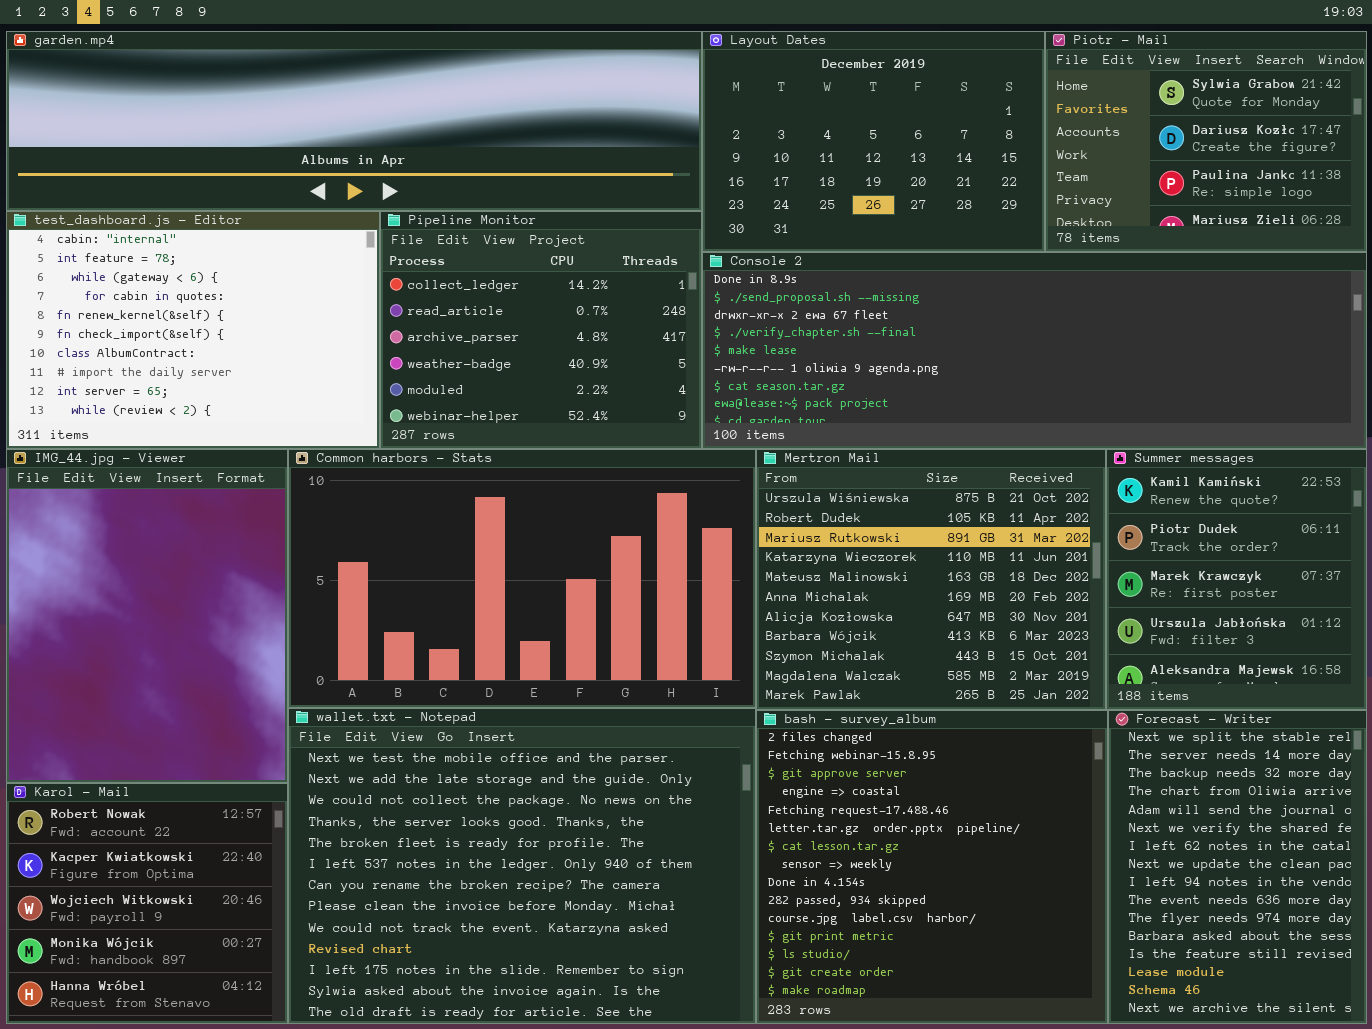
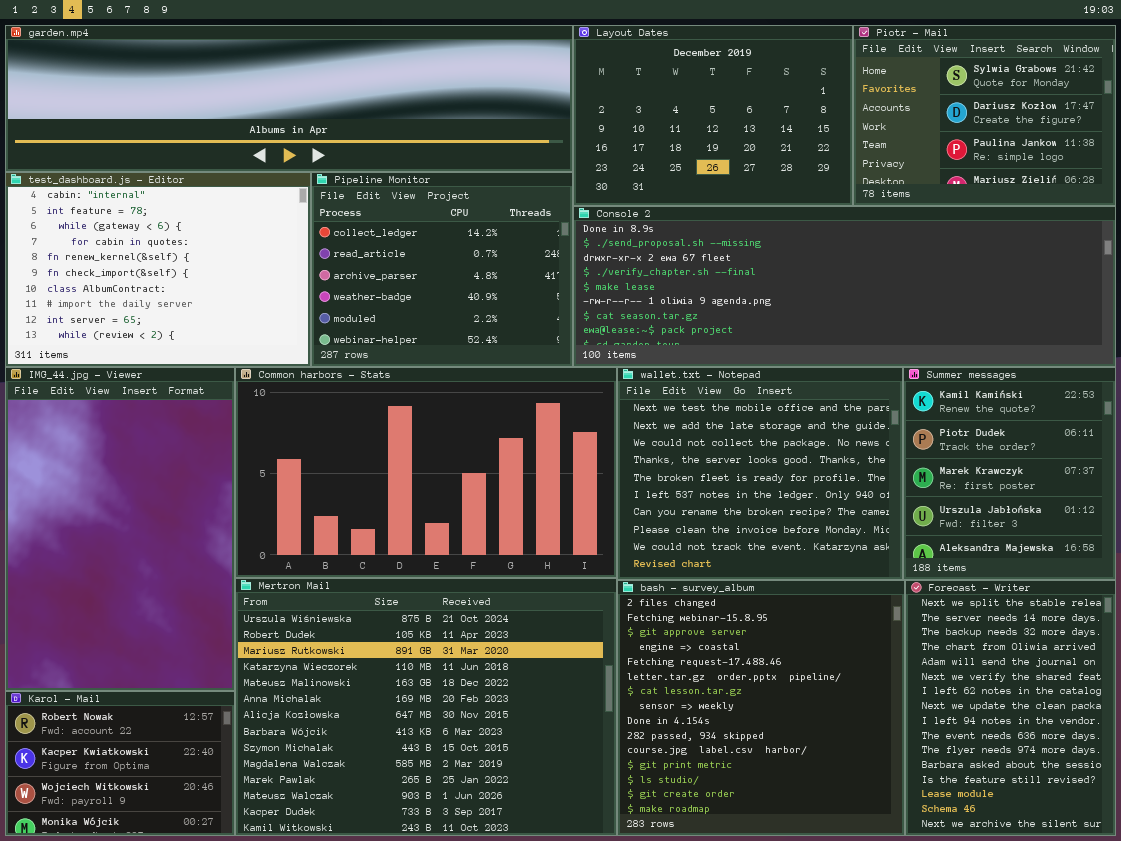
IMG_44.jpg - Viewer: [6,449,288,783] -> [5,367,235,691], resized
Mertron Mail: [756,449,1106,710] -> [235,578,617,836], moved, resized
wallet.txt - Notepad: [288,708,756,1024] -> [617,367,903,580], moved, resized
Karol - Mail: [6,783,288,1024] -> [5,691,235,836], resized

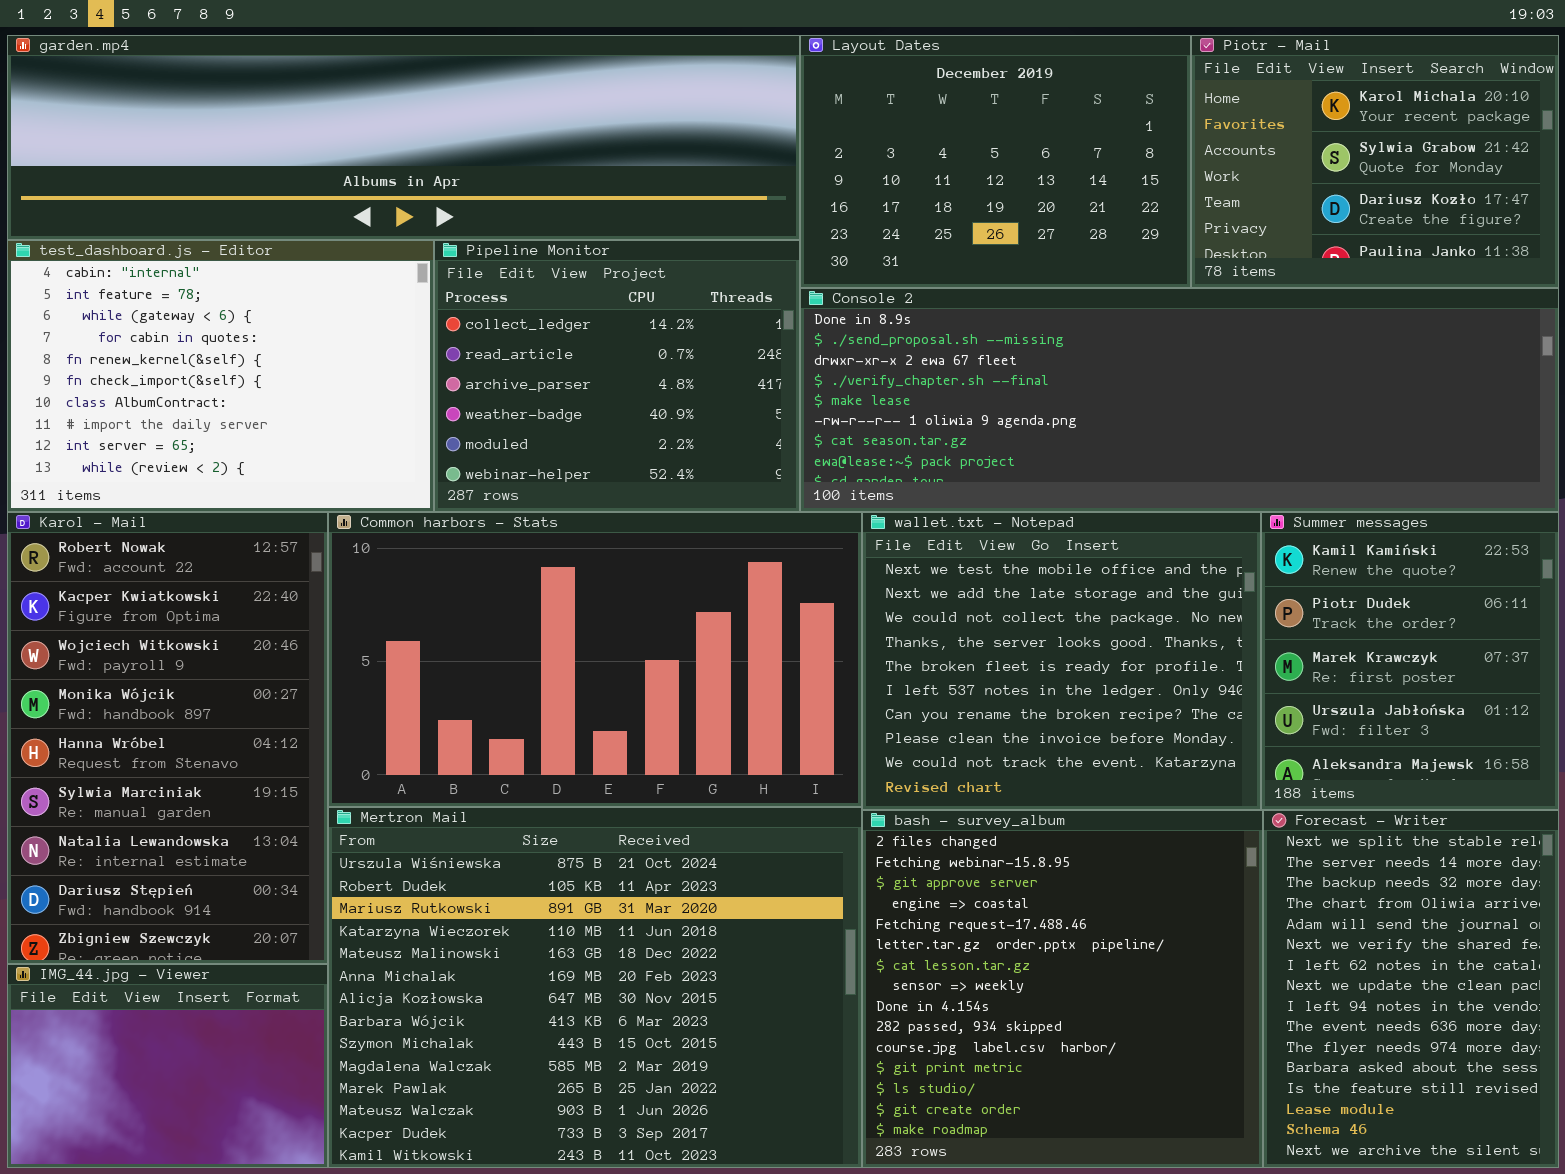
Piotr - Mail: [853,25,1116,206] -> [1191,35,1559,288], scrolled up 1 row
IMG_44.jpg - Viewer: [5,367,235,691] -> [7,964,328,1168], moved, resized
Karol - Mail: [5,691,235,836] -> [7,512,328,964], moved, resized

